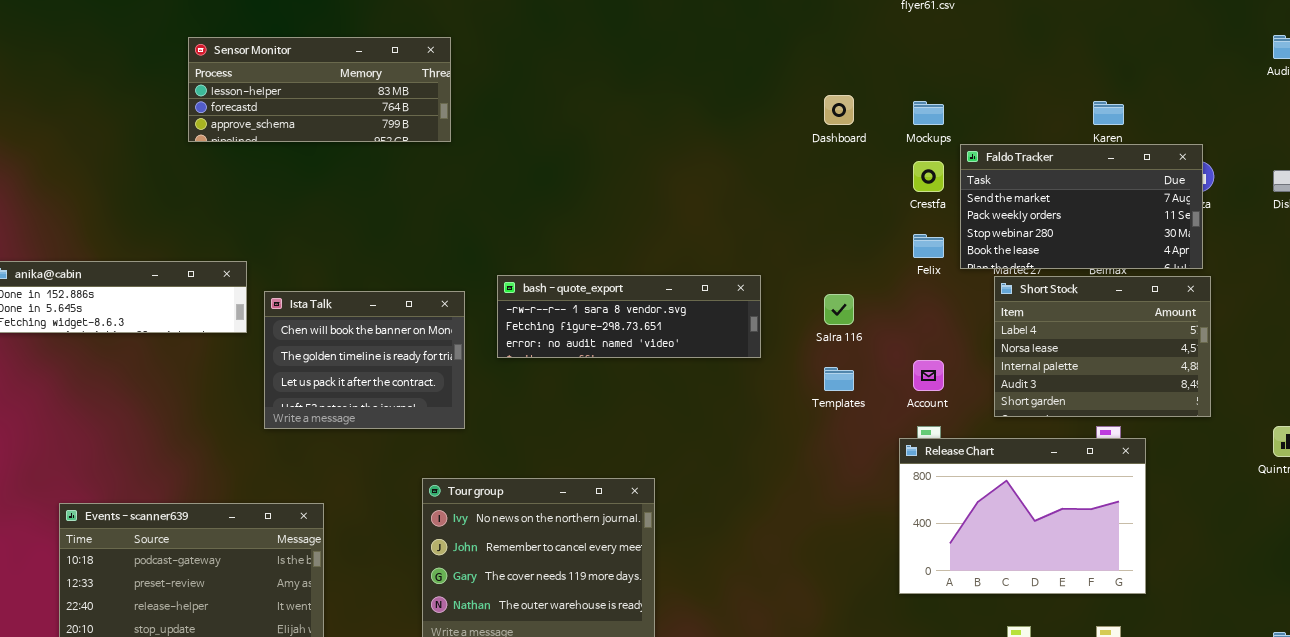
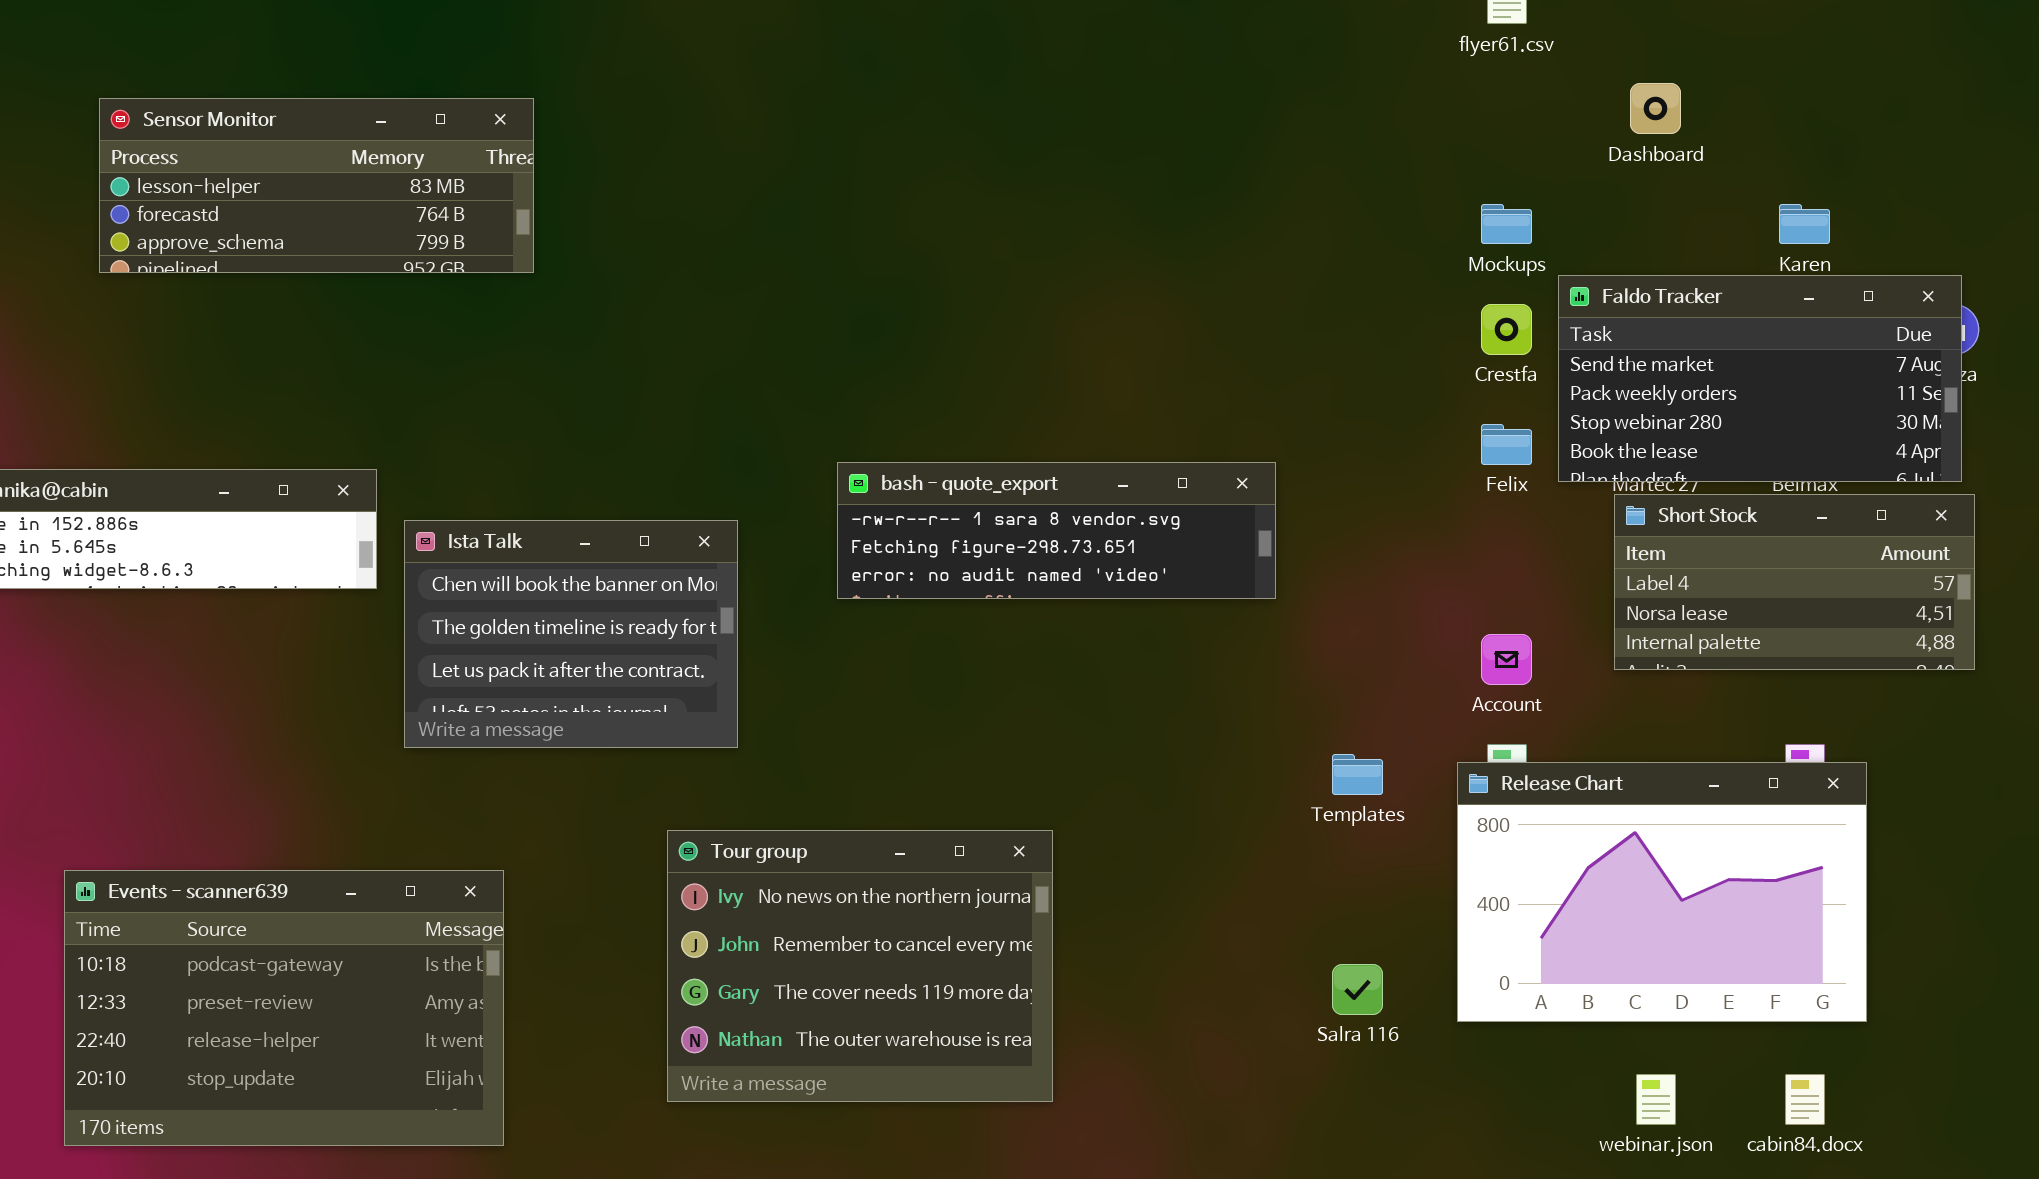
Sensor Monitor: [188,37,451,142] -> [99,98,534,273], moved
Dashboard: [824,95,854,125] -> [1630,83,1681,134], moved
bash - quote_export: [497,275,761,358] -> [837,462,1276,599], moved
Short Stock: [994,276,1211,417] -> [1614,494,1975,670], resized
Salra 116: [824,294,854,325] -> [1332,964,1383,1015], moved
Templates: [824,367,854,391] -> [1332,754,1383,795], moved

